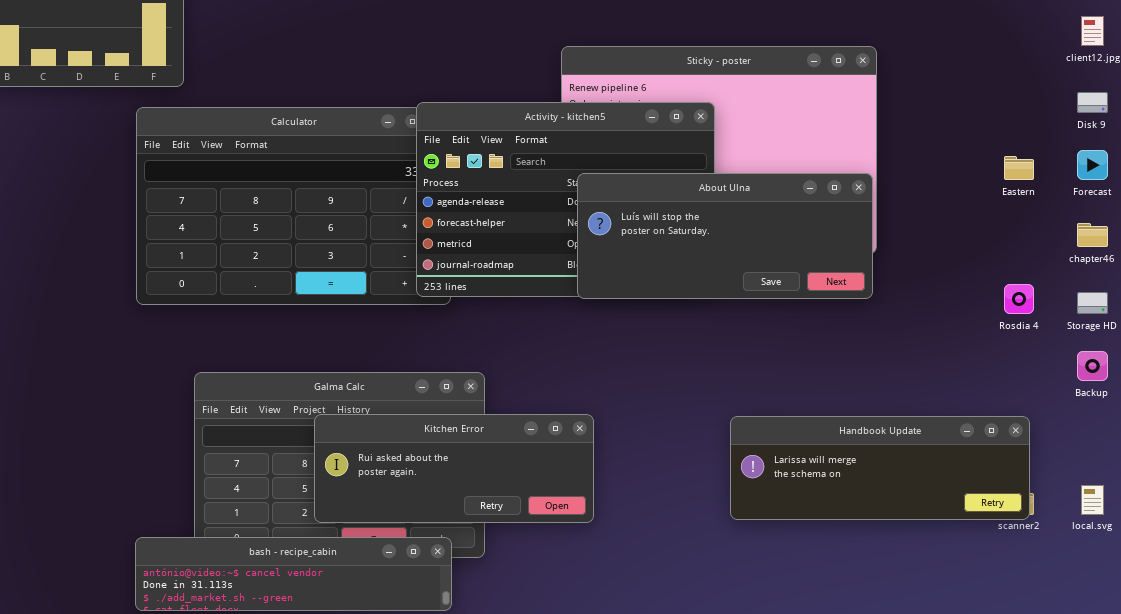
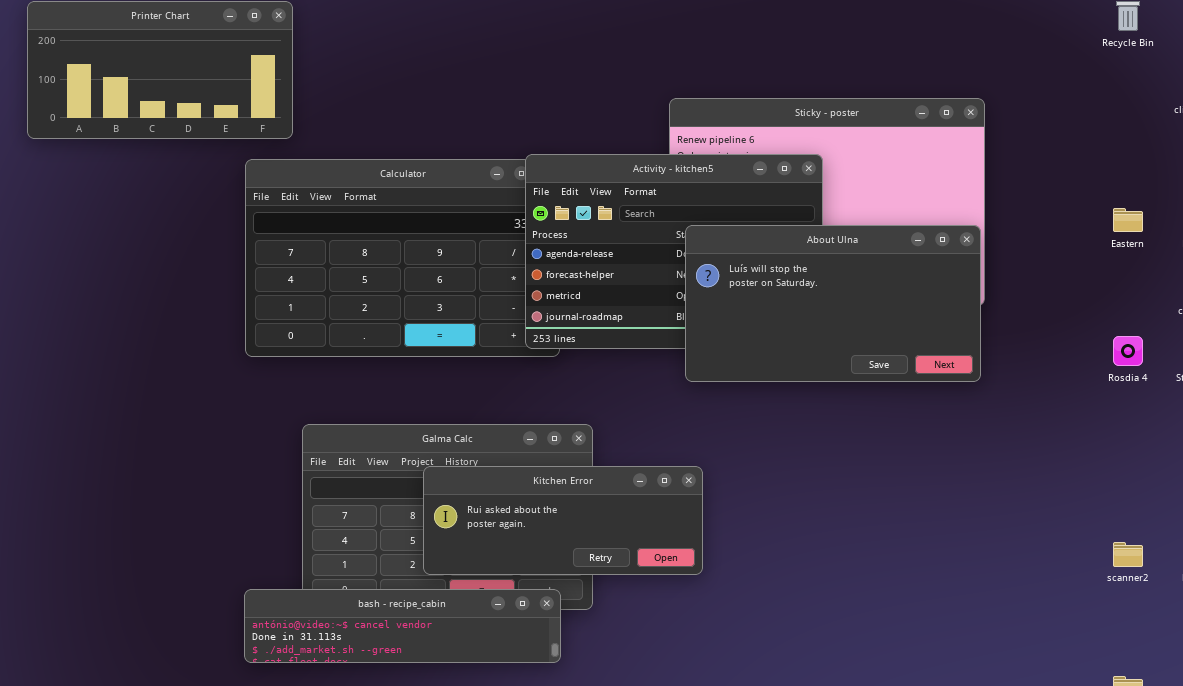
About Ulna: [577,173,873,299] -> [685,225,981,382], resized
Handbook Update: [730,416,1030,520] -> none, closed

